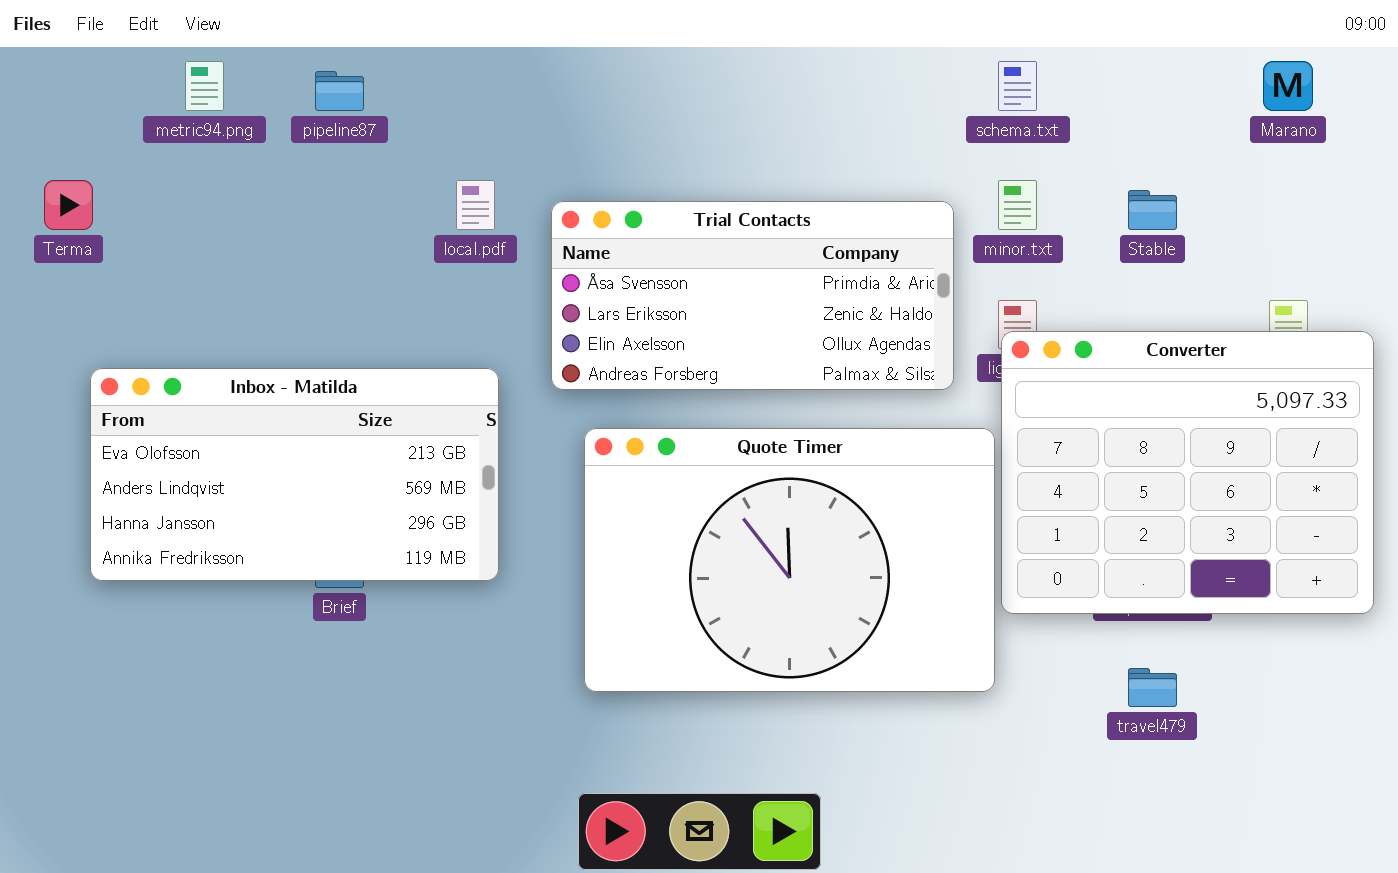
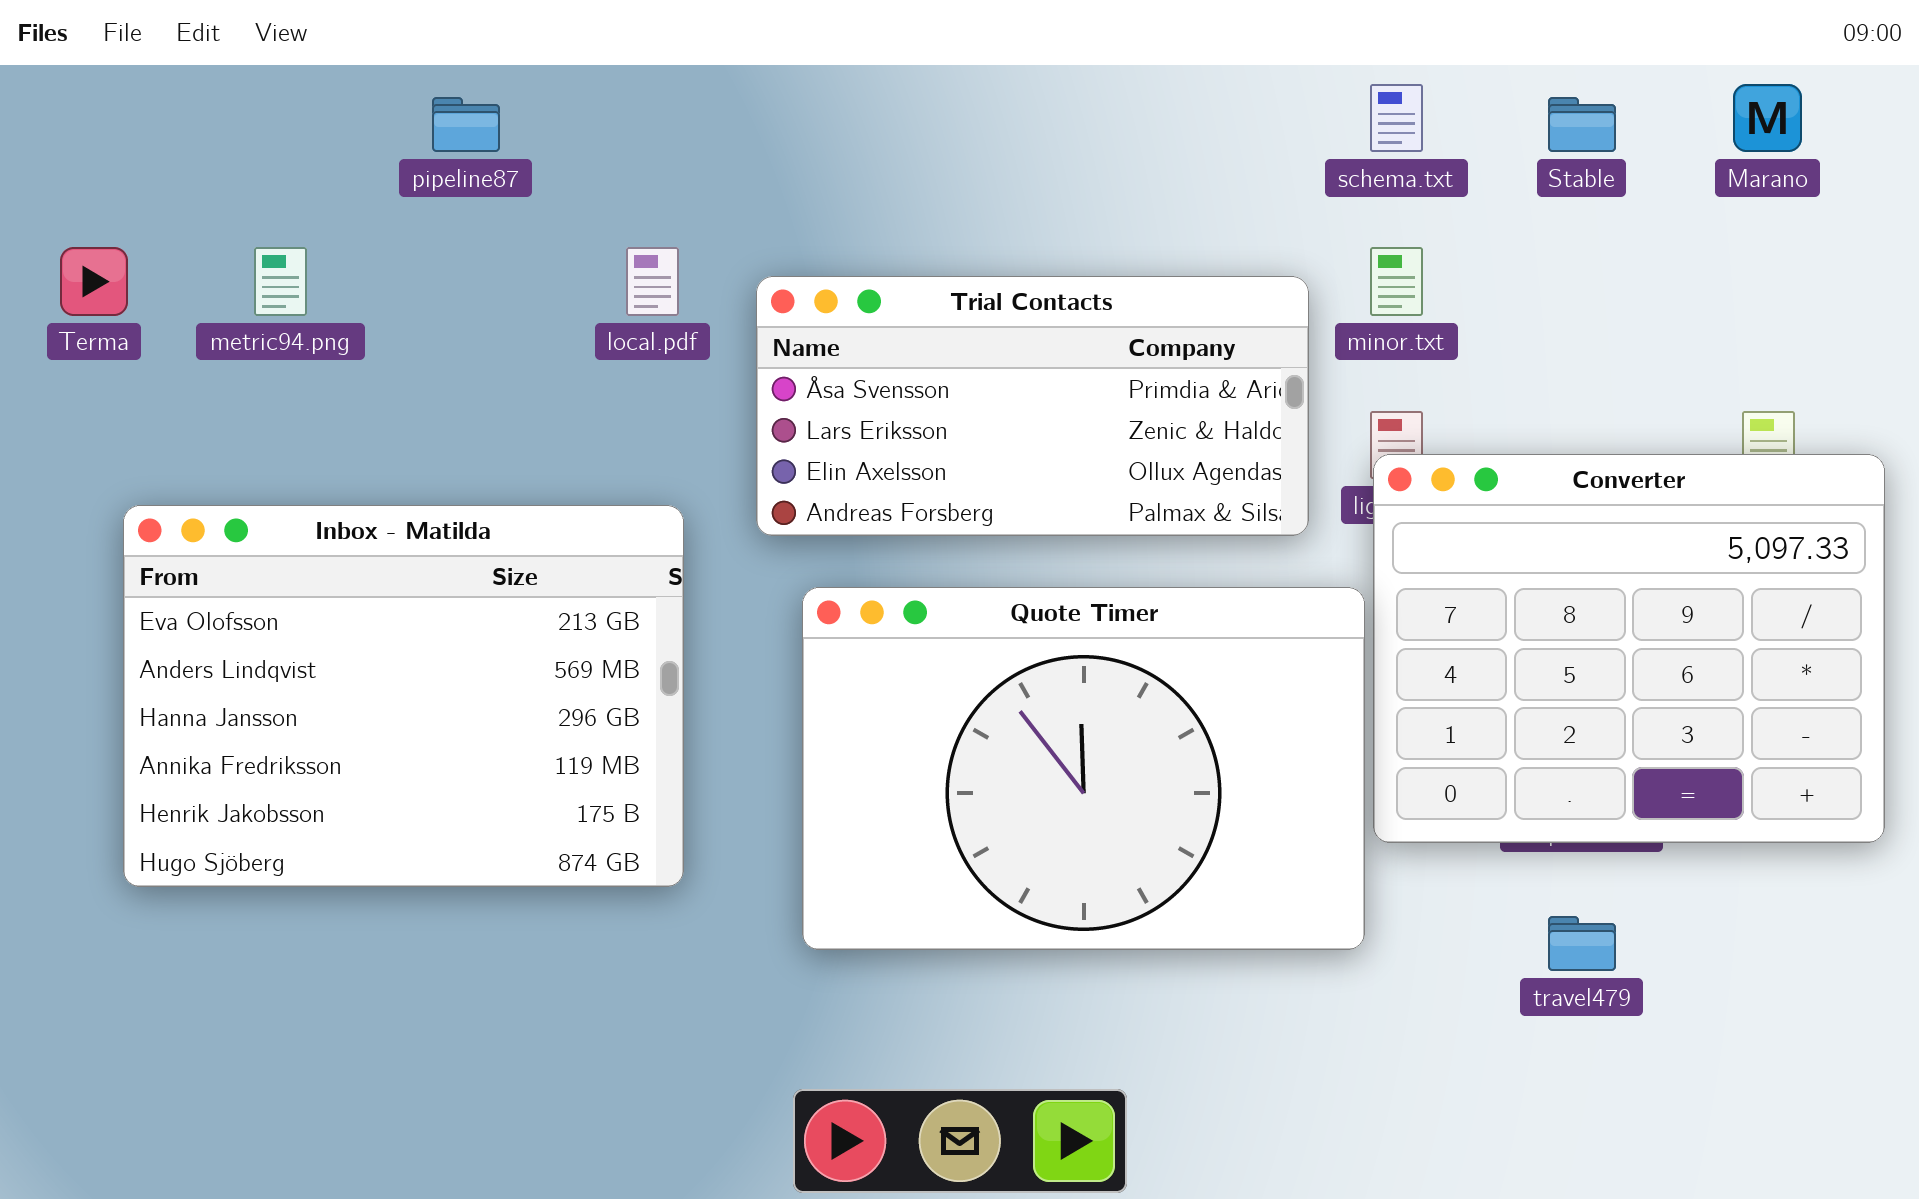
metric94.png: [185,61,224,111] -> [254,247,307,316], moved
Stable: [1128,190,1177,230] -> [1548,97,1616,152], moved
Inbox - Matilda: [90,368,499,581] -> [123,505,684,887], resized

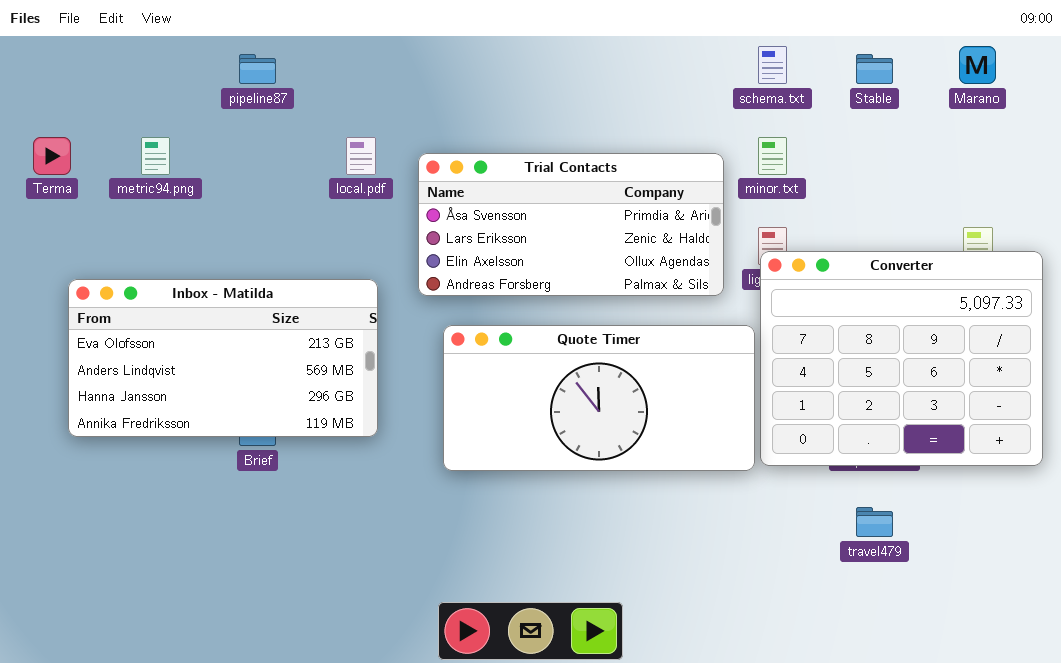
Inbox - Matilda: [123,505,684,887] -> [68,279,378,437], resized
Quote Timer: [802,587,1365,950] -> [443,325,755,471], resized

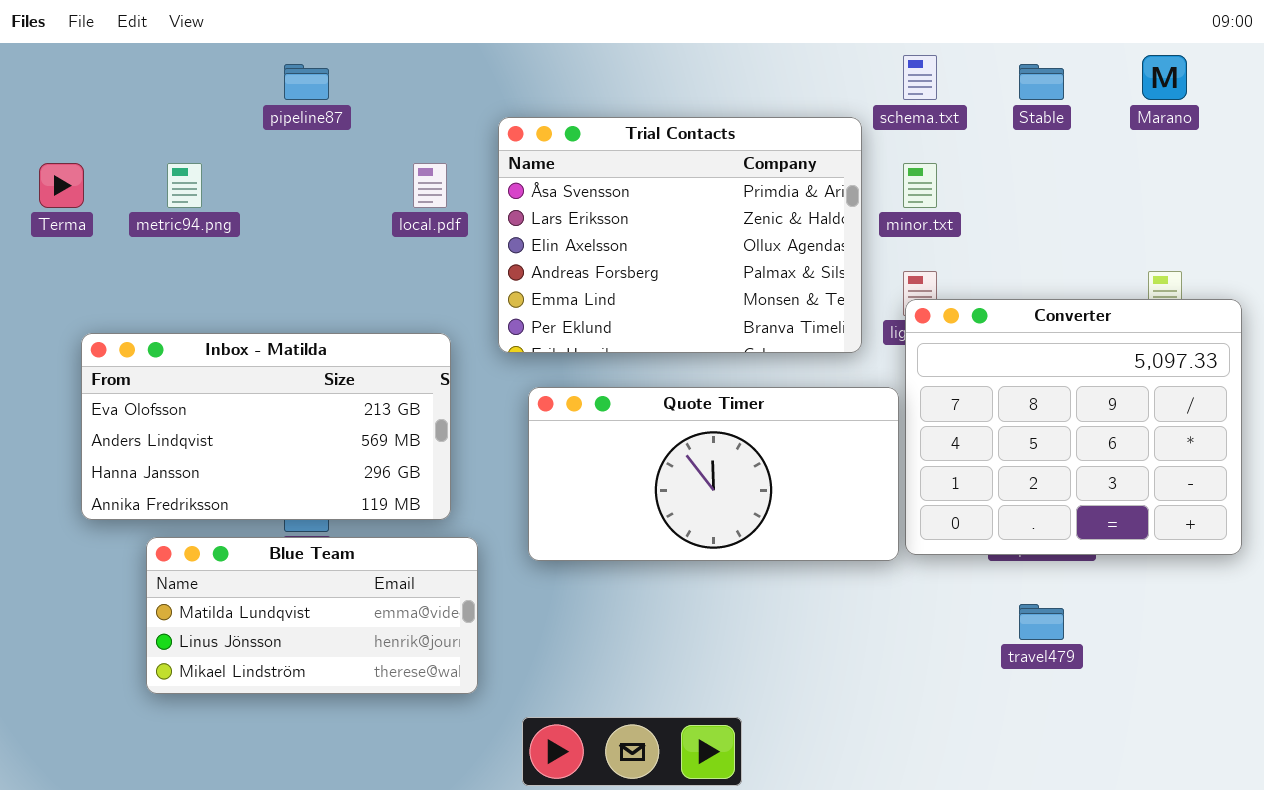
Trial Contacts: [418,153,724,296] -> [498,117,862,353], resized
Blue Team: none -> [146,537,478,694], opened

